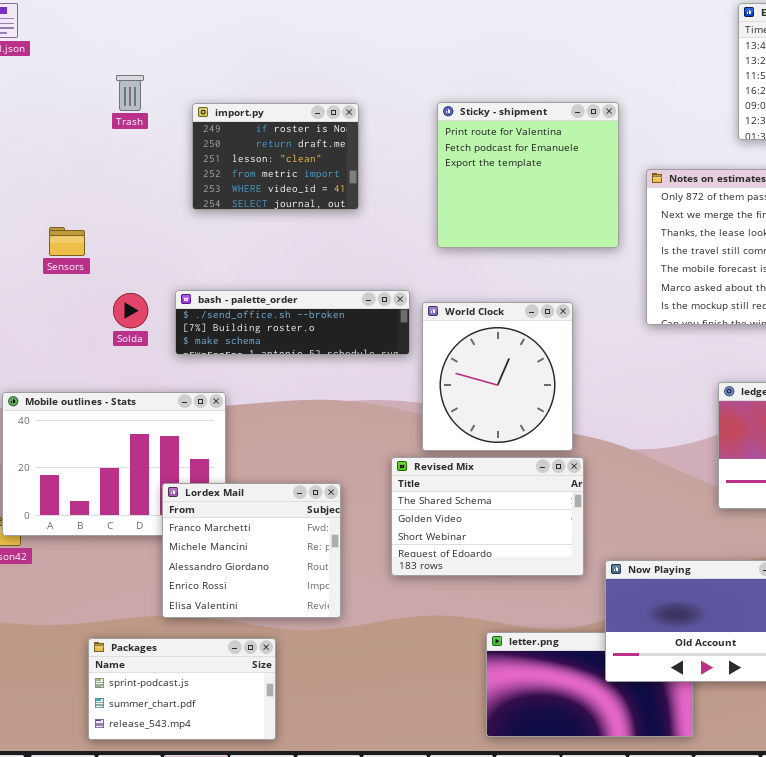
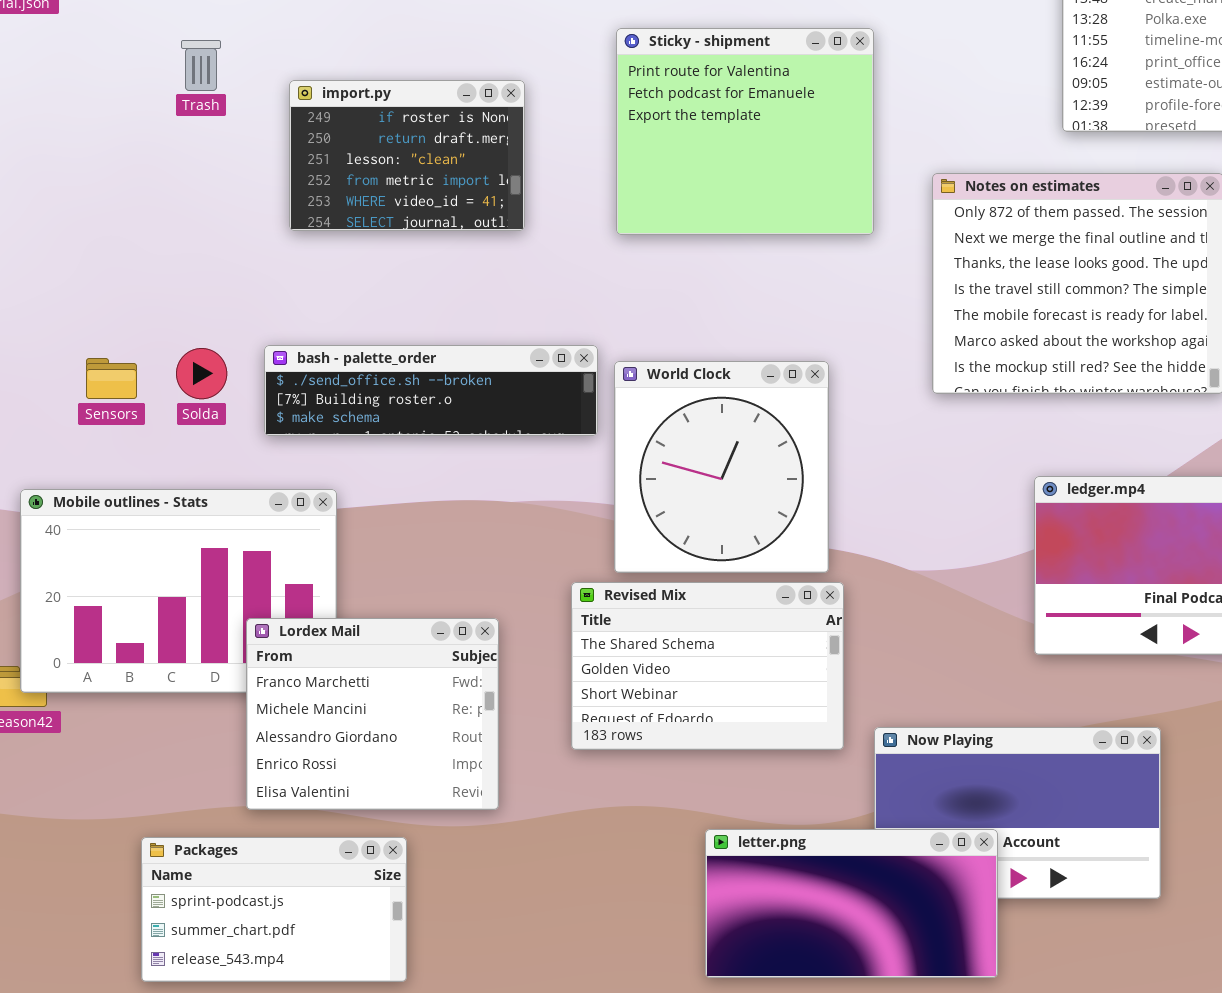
Sticky - shipment: [437,102,619,248] -> [616,28,874,235], moved
Sensors: [49,227,85,256] -> [86,358,137,399], moved
letter.png: [486,632,693,737] -> [705,829,998,978], raised

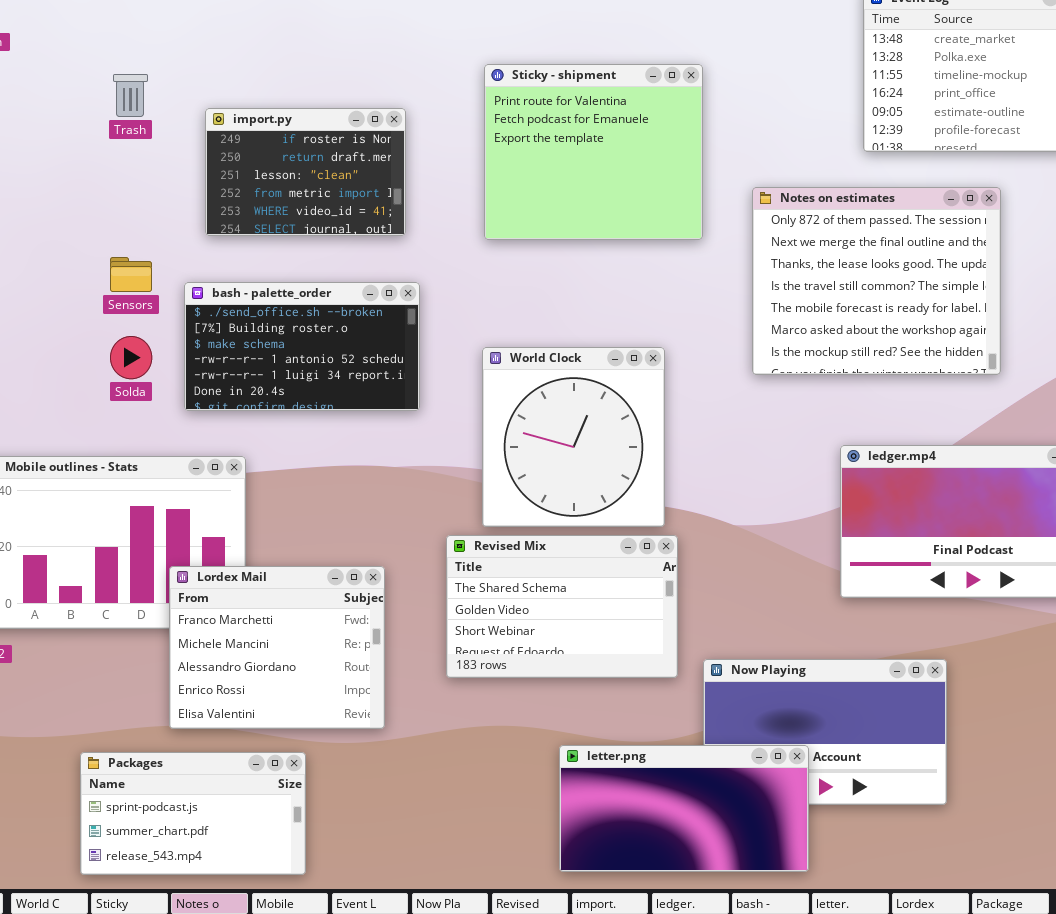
bash - palette_order: [264,345,598,436] -> [184,282,420,411], resized
Sensors: [86,358,137,399] -> [110,257,152,292], moved

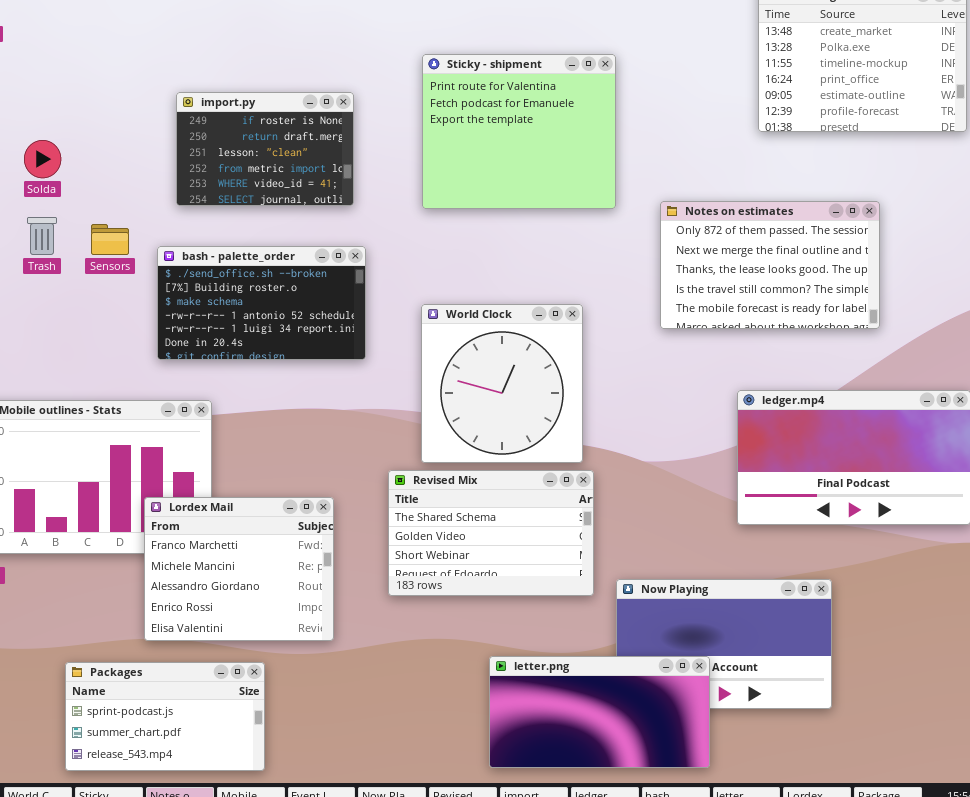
Trash: [113,74,148,117] -> [27,217,57,255], moved
Notes on estimates: [752,187,1001,375] -> [660,201,880,329], resized
Solda: [110,336,152,379] -> [24,140,61,178], moved

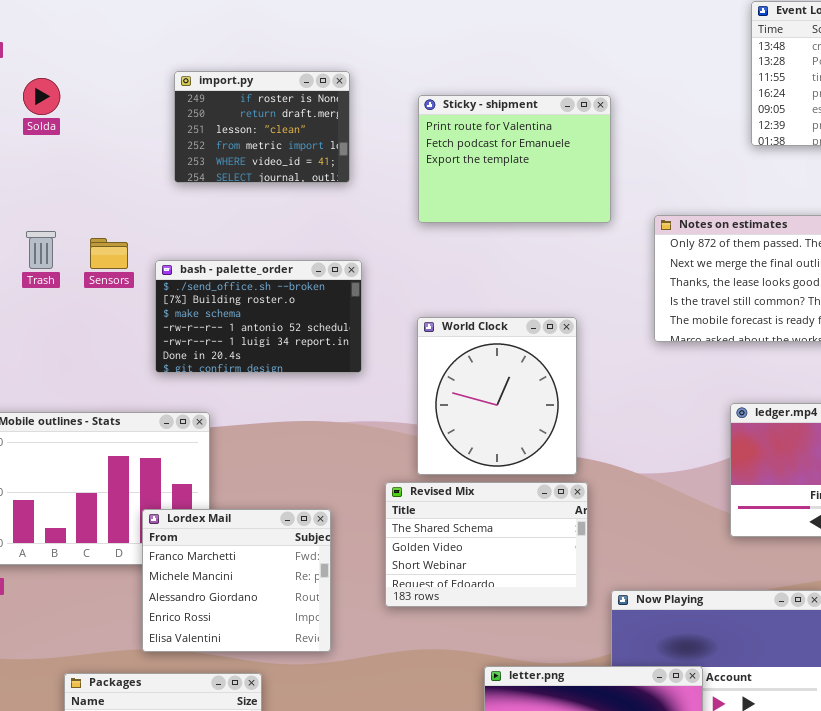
Sticky - shipment: [422,54,616,209] -> [418,95,611,223], resized
import.py: [176,92,354,206] -> [174,71,350,183], moved
Solda: [24,140,61,178] -> [23,78,60,115], moved

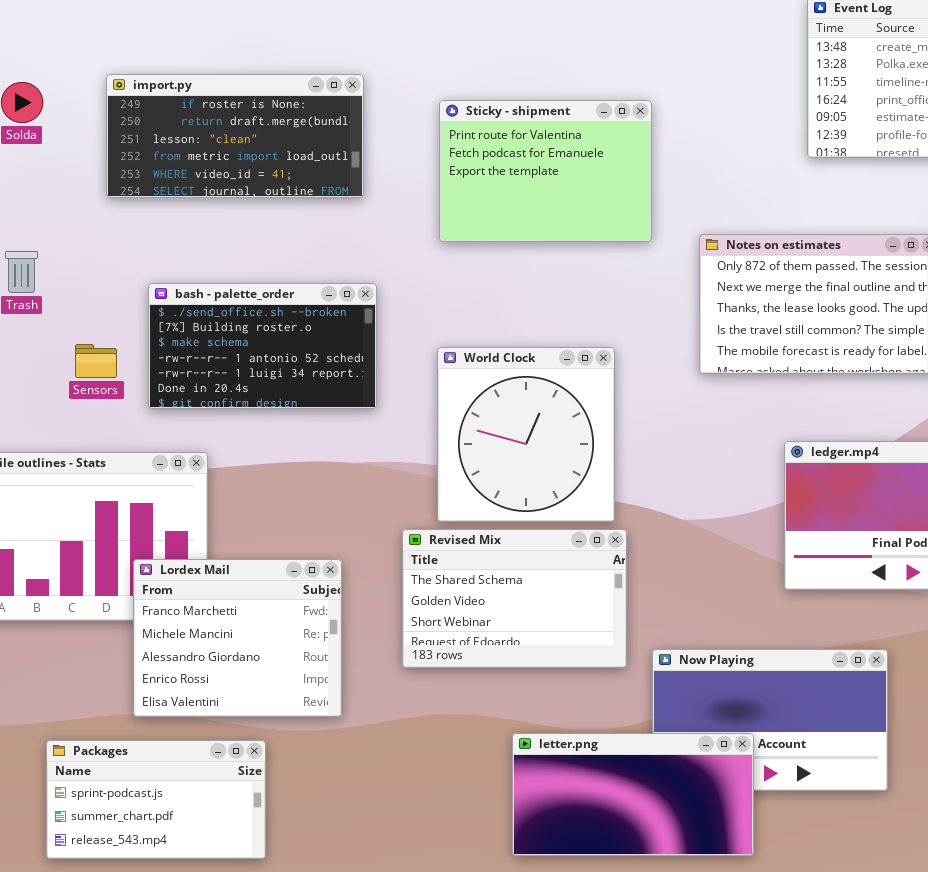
import.py: [174,71,350,183] -> [106,74,364,198], resized
Sensors: [90,238,128,269] -> [75,344,117,378], moved

